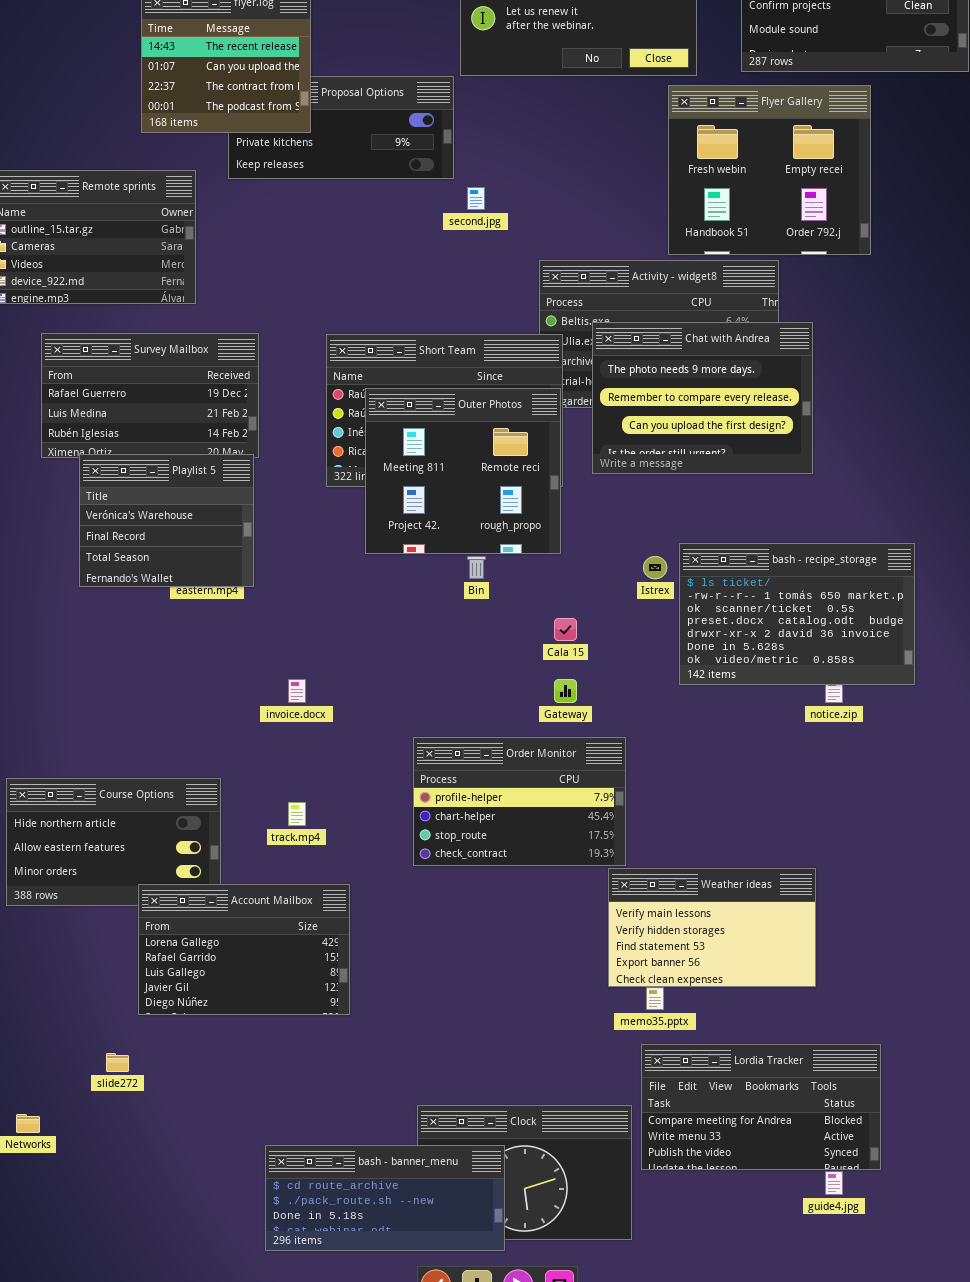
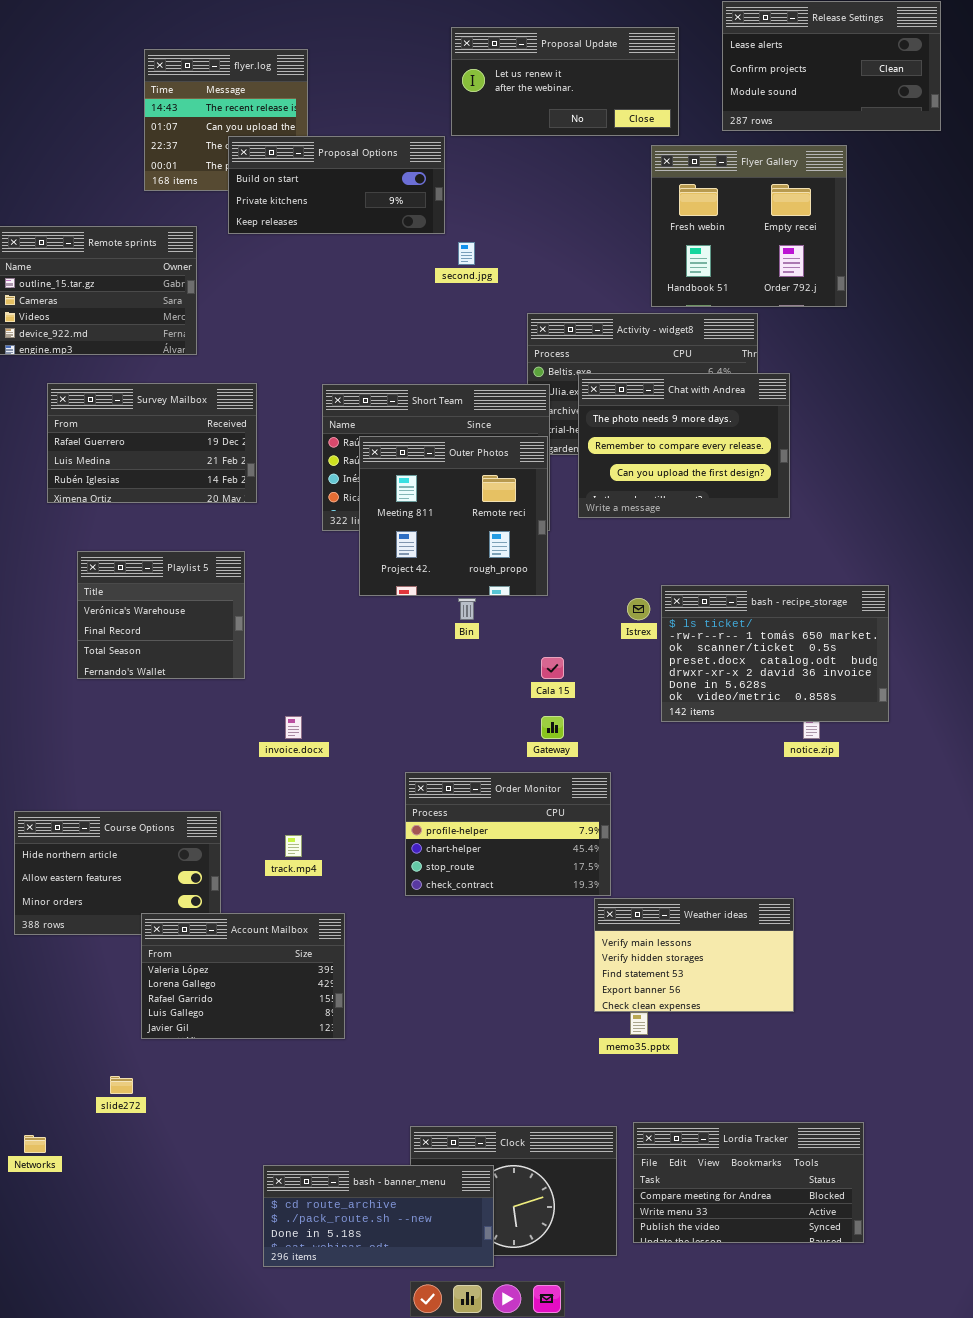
Proposal Options: [228,76,454,179] -> [228,136,445,234], raised
Playlist 5: [79,454,254,587] -> [77,551,245,679], moved
Account Mailbox: [138,884,350,1015] -> [141,913,345,1039], scrolled up 1 row
Lordia Tracker: [641,1044,881,1170] -> [633,1122,864,1243], moved

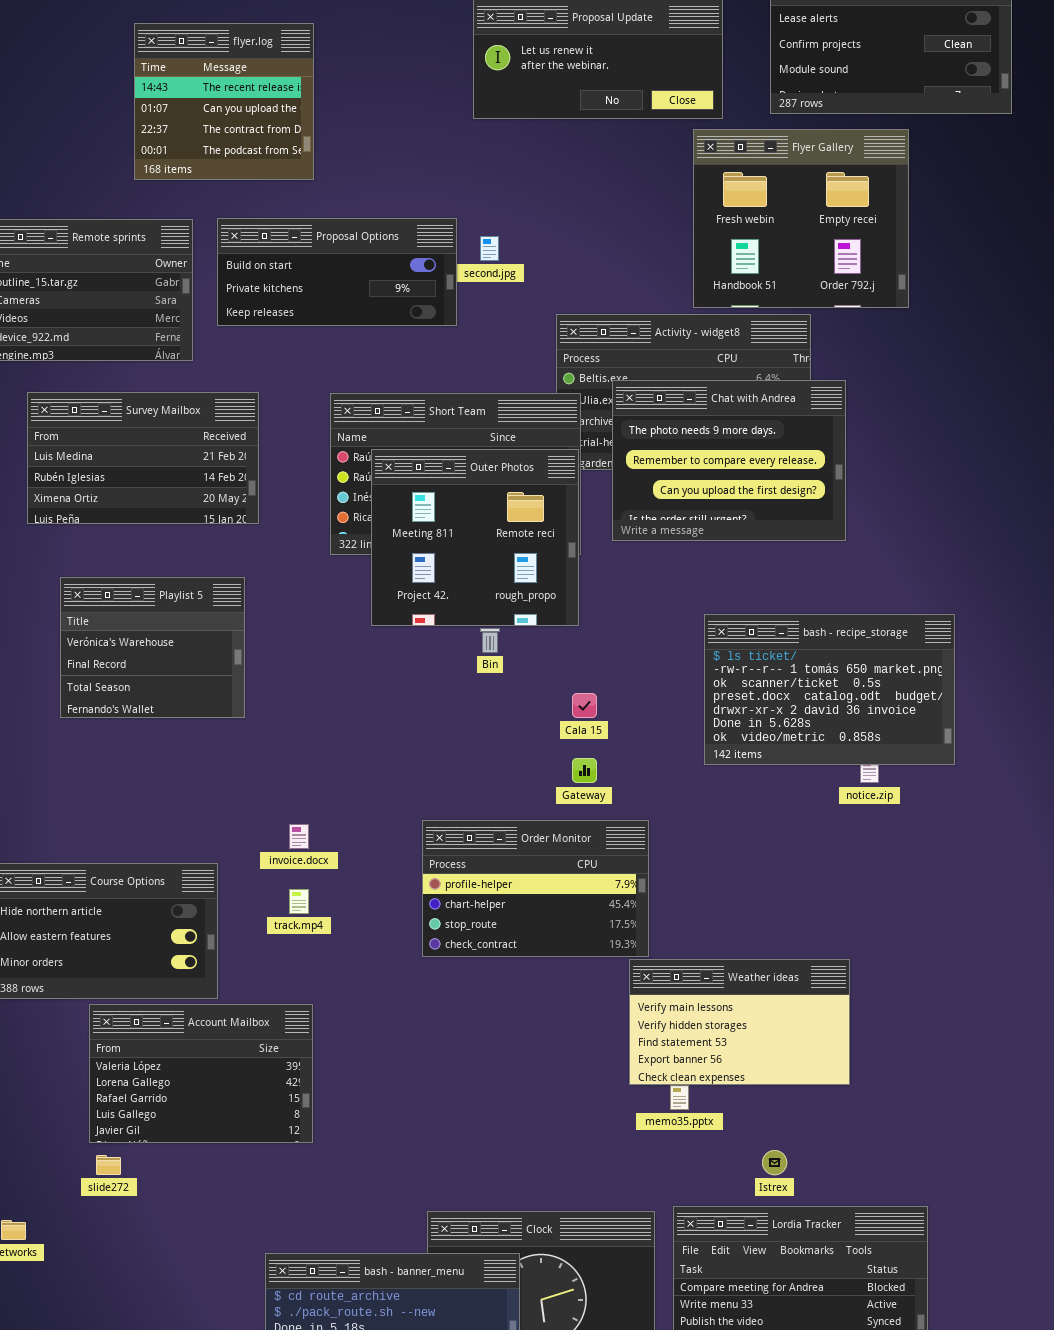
Proposal Options: [228,136,445,234] -> [217,218,457,326], moved
Survey Mailbox: [47,383,257,503] -> [27,392,259,524], scrolled down 1 row
Istrex: [627,598,650,620] -> [762,1150,787,1175], moved
invoice.docx: [285,716,302,739] -> [289,824,309,849], moved
Account Mailbox: [141,913,345,1039] -> [89,1004,313,1143], moved

